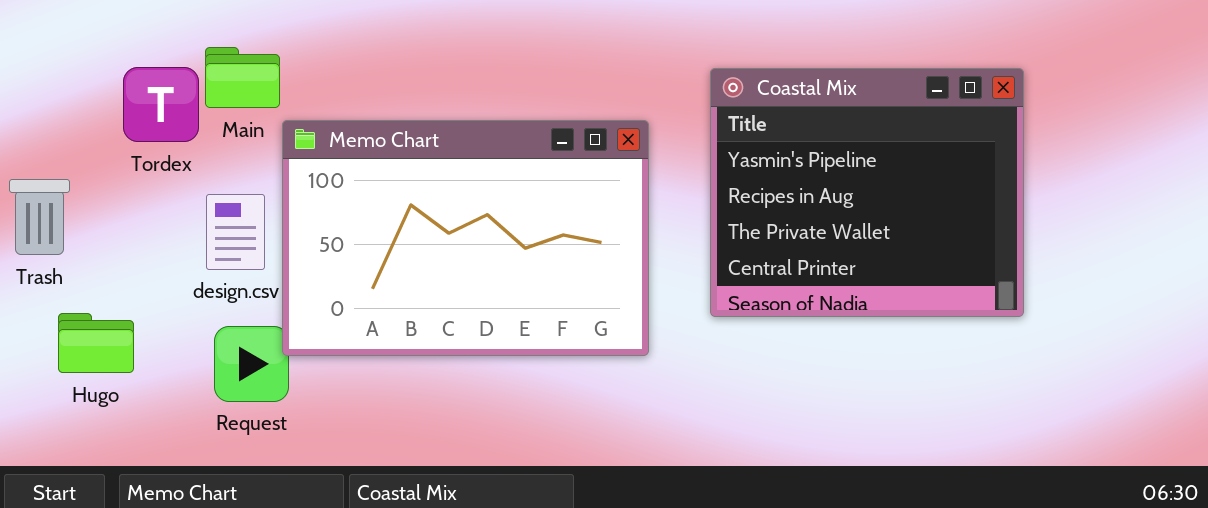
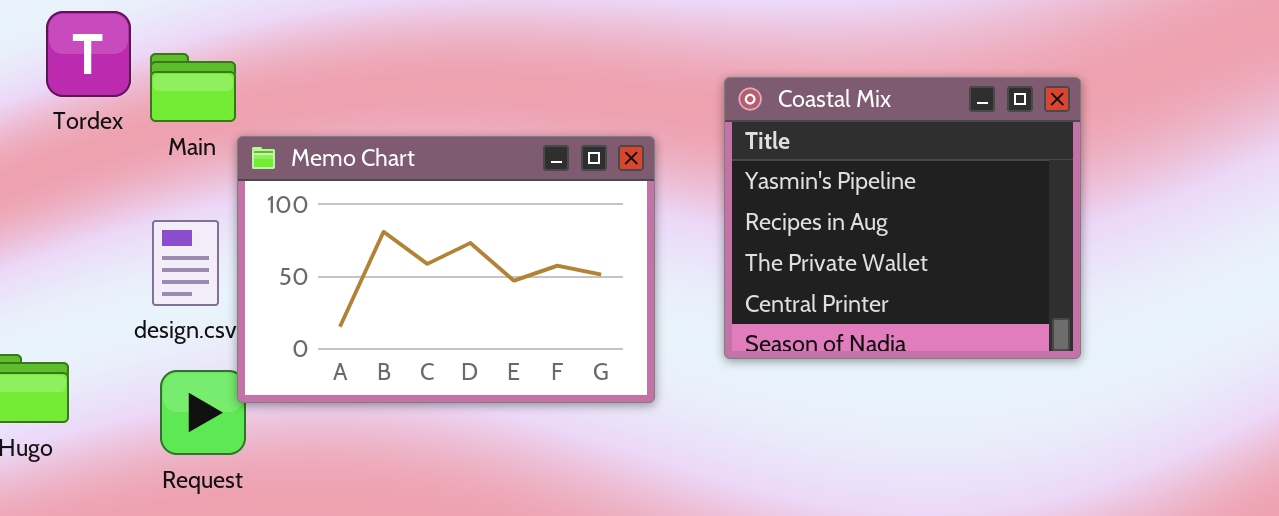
Tordex: [123,67,199,142] -> [46,11,131,97], moved

